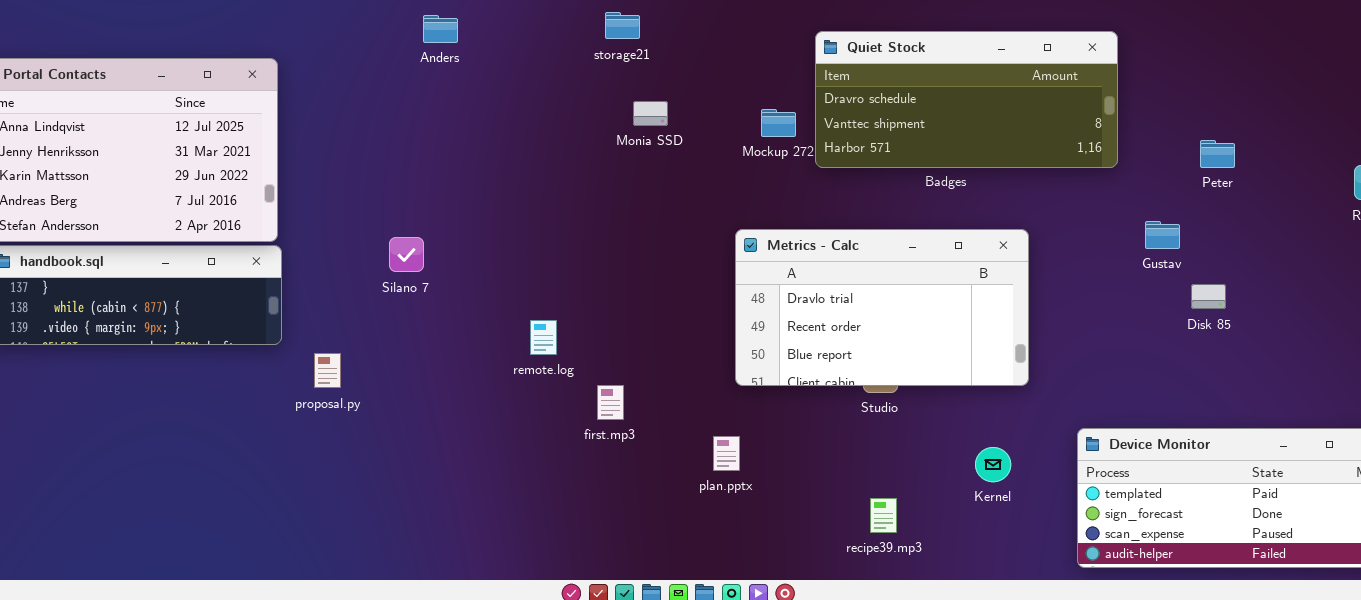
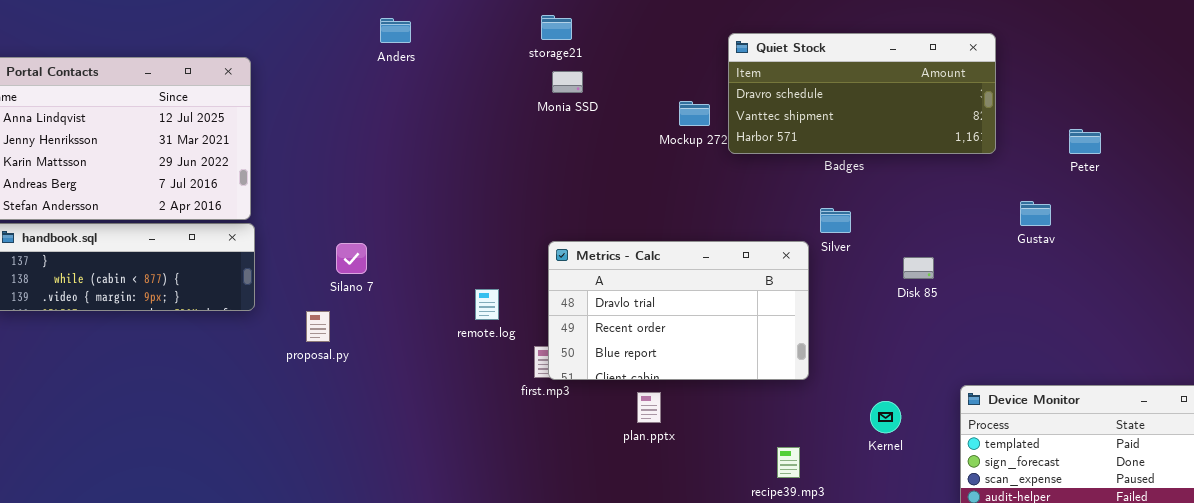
Monia SSD: [633,101,668,126] -> [552,71,583,93], moved
Metrics - Calc: [735,229,1029,386] -> [548,241,809,380], moved
Silano 7: [389,237,424,272] -> [336,243,367,274], moved
Disk 85: [1191,284,1226,309] -> [903,257,934,279], moved
proposal.py: [314,353,341,388] -> [306,311,330,342], moved

